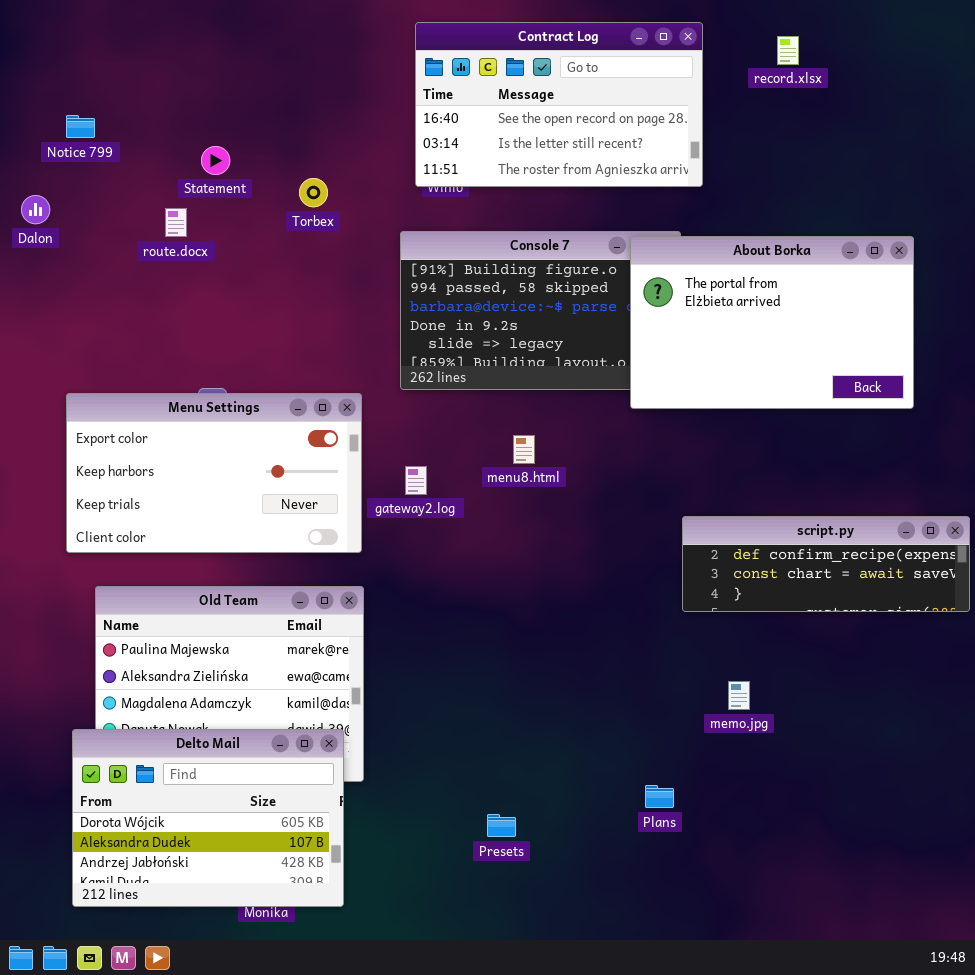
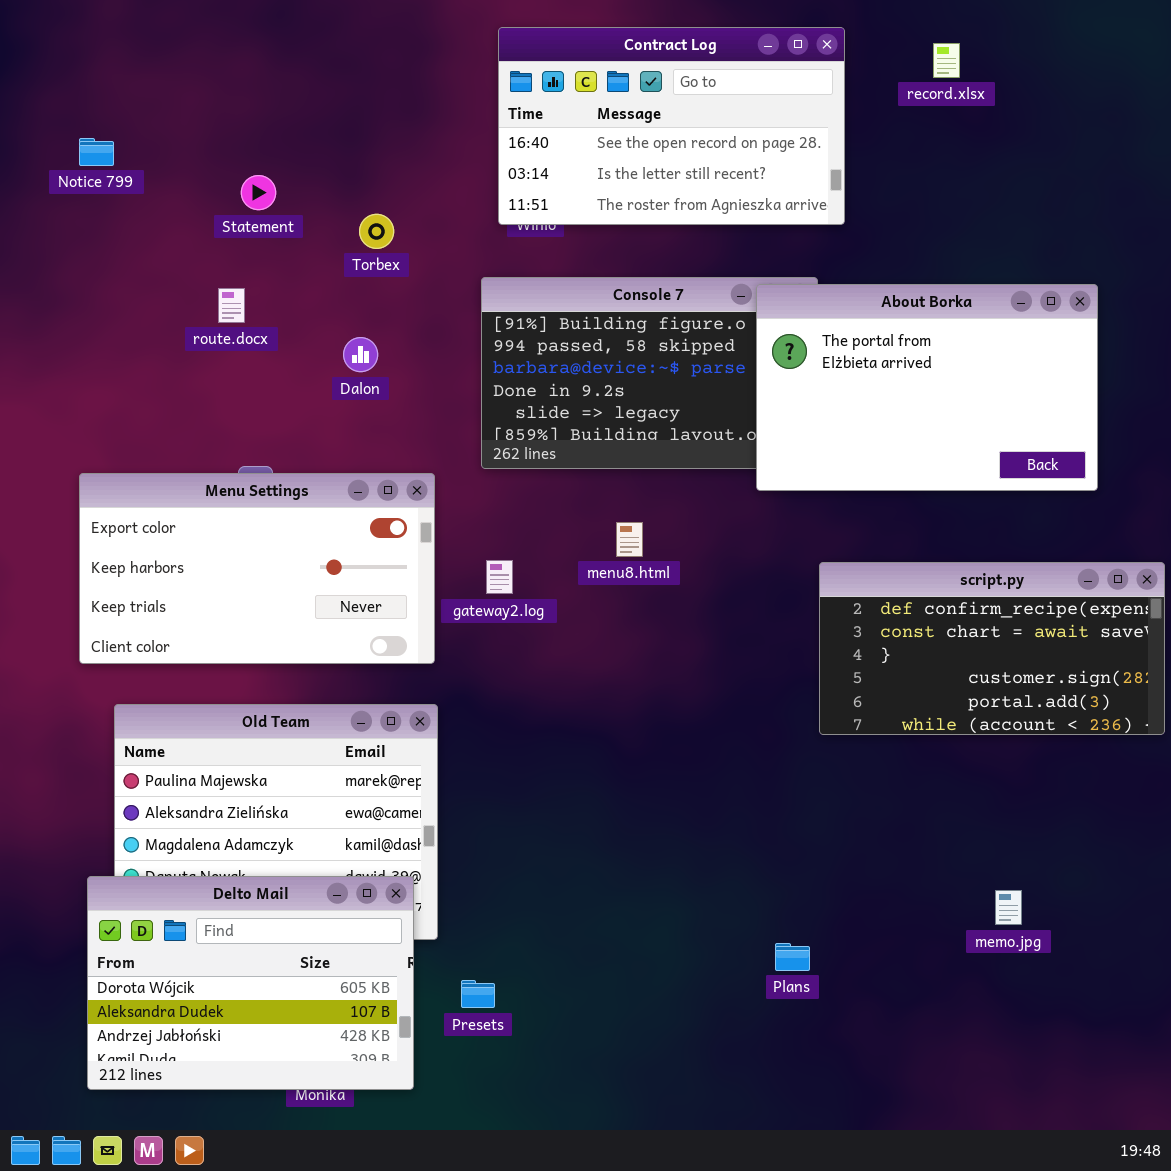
Dalon: [21,195,50,224] -> [343,337,378,372], moved
route.docx: [165,208,187,237] -> [218,288,245,323], moved
script.py: [682,516,970,612] -> [819,562,1165,735], resized
memo.jpg: [728,681,750,710] -> [995,890,1022,925], moved
Presets: [487,814,516,837] -> [461,980,495,1008], moved

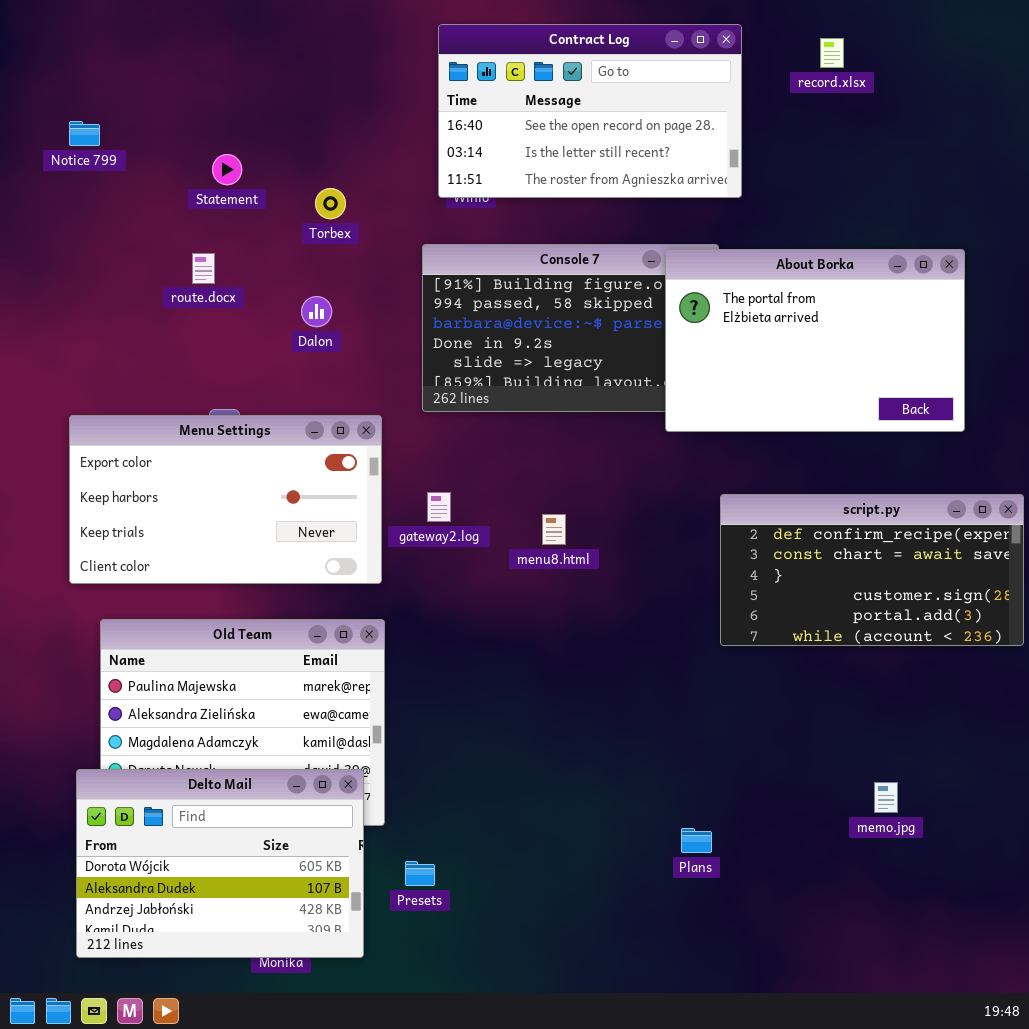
menu8.html: [616,522,643,557] -> [542,514,566,545], moved

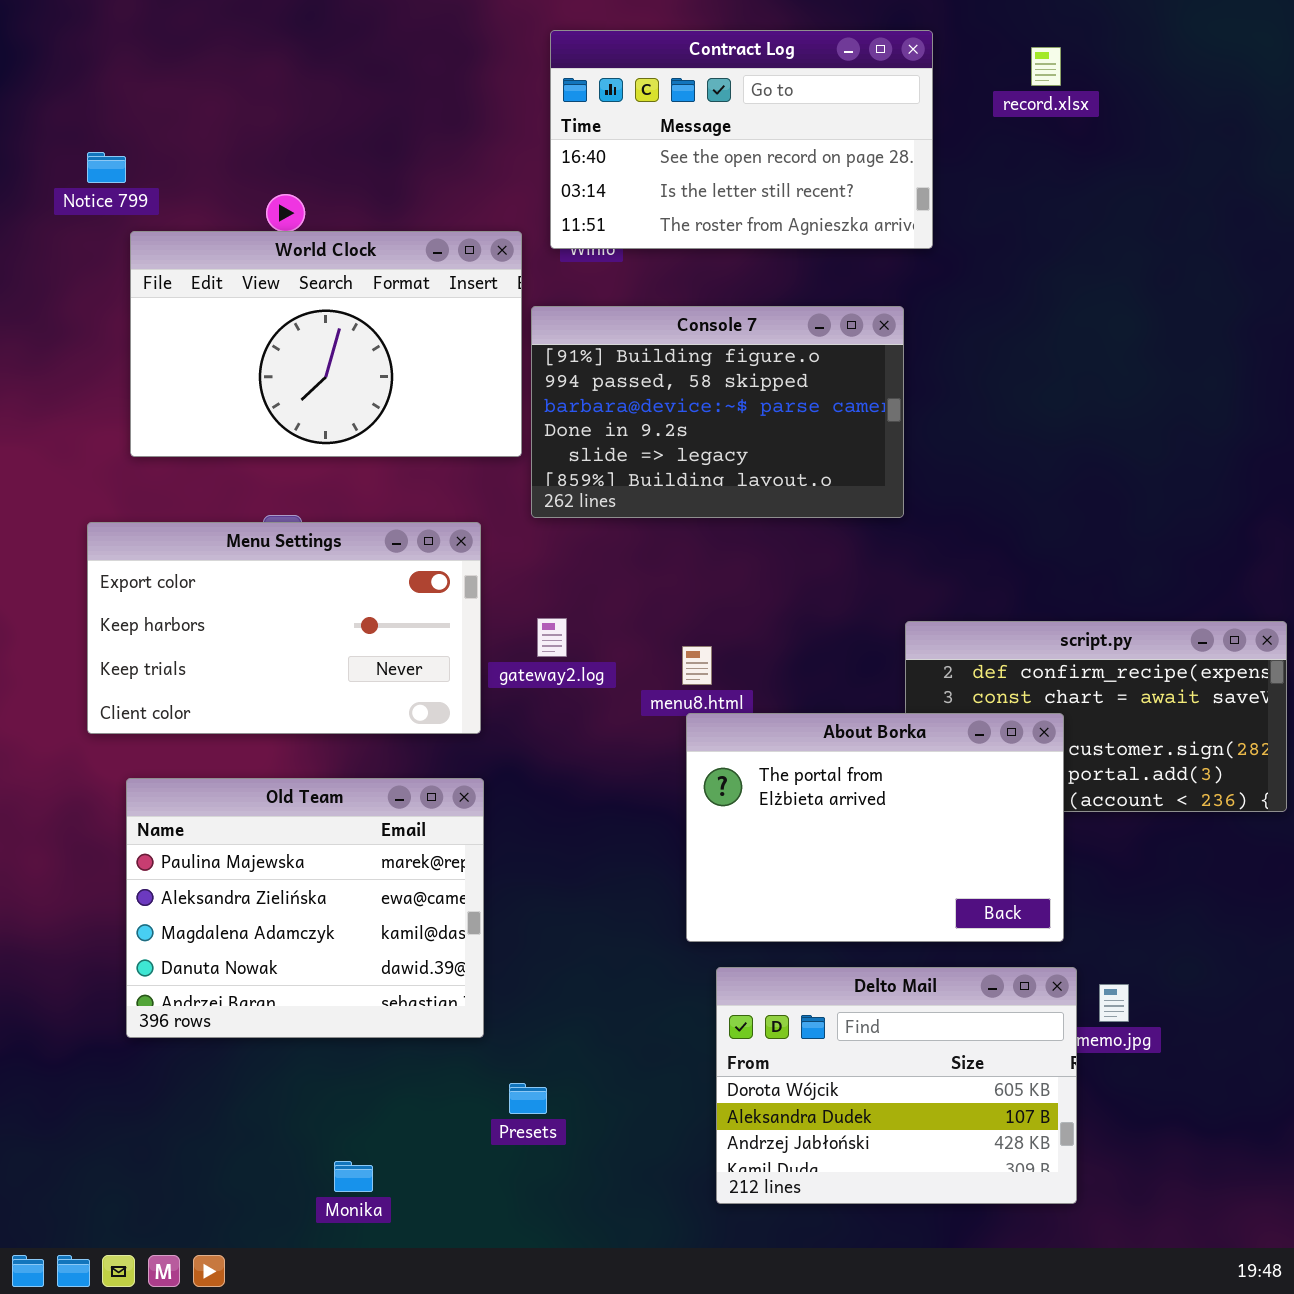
World Clock: none -> [130,231,522,457], opened
About Borka: [665,249,965,432] -> [686,713,1064,942], moved
Delto Mail: [76,769,364,958] -> [716,967,1077,1204], moved

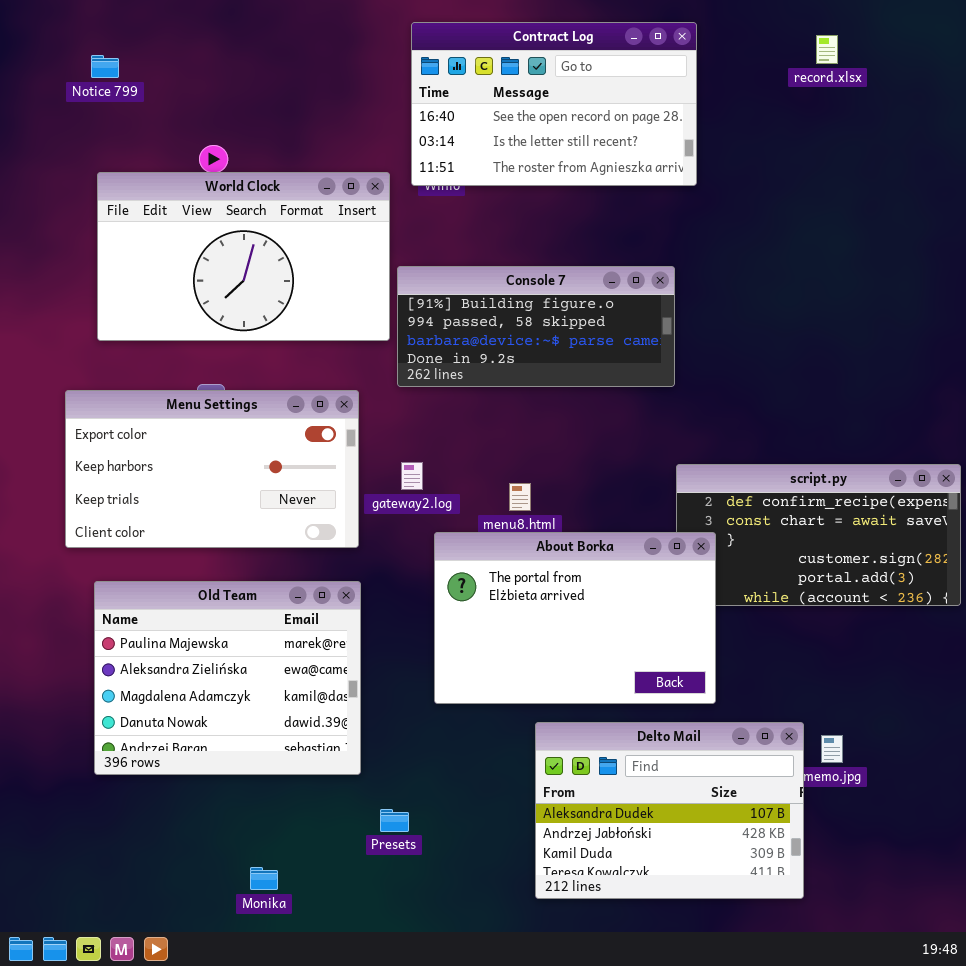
record.xlsx: [1031,47,1061,86] -> [816,35,838,64], moved
Notice 799: [87,152,126,183] -> [91,55,119,78], moved
Console 7: [531,306,904,518] -> [397,266,675,387], resized
About Borka: [686,713,1064,942] -> [434,532,716,704], moved
Delto Mail: [716,967,1077,1204] -> [535,722,804,899], scrolled down 1 row

